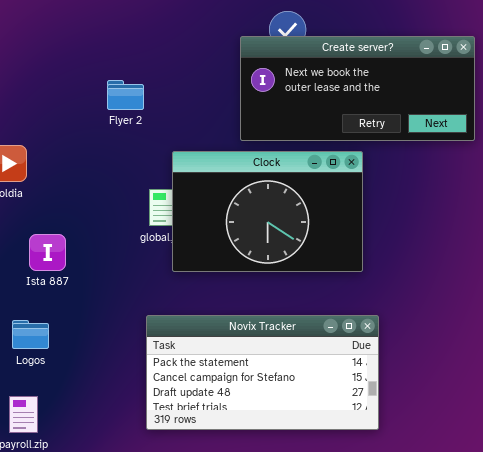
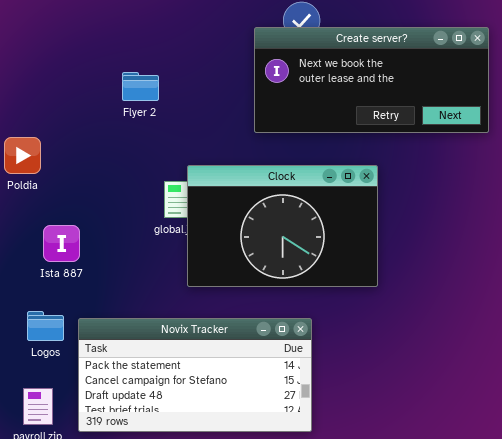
Clock: [172,151,363,272] -> [187,165,378,287], moved
Novix Tracker: [146,315,379,430] -> [78,318,312,432], moved

